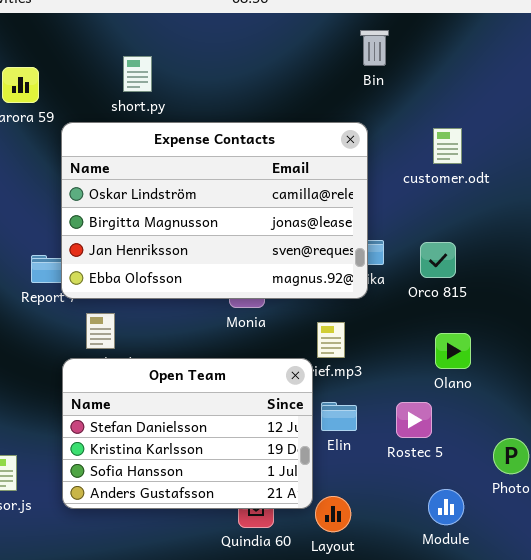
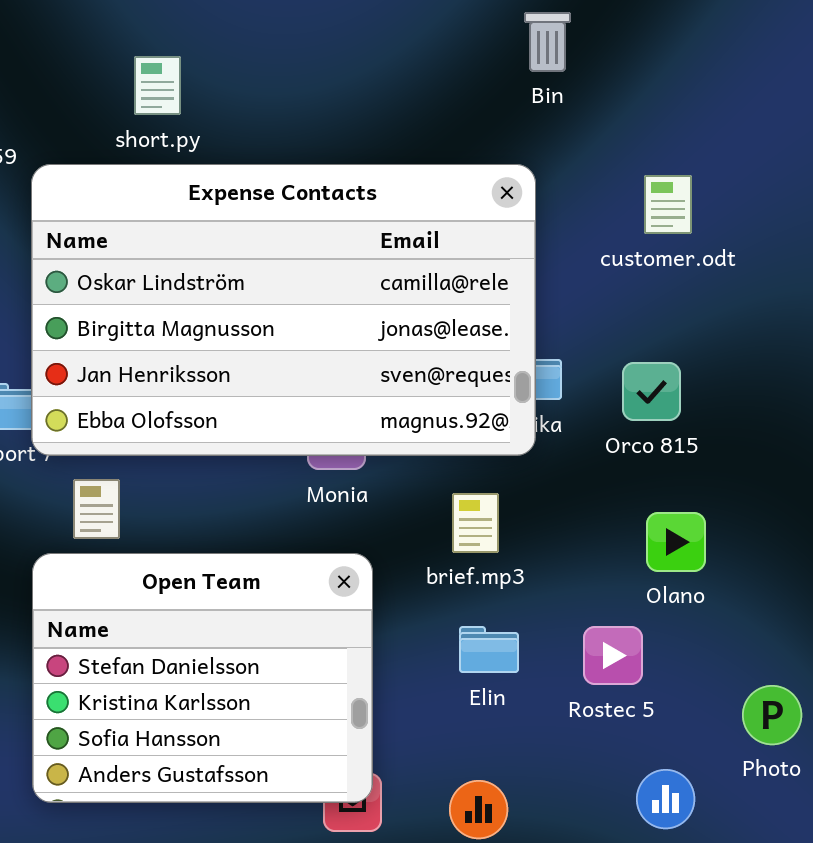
Open Team: [62,358,313,509] -> [32,553,373,803], resized

